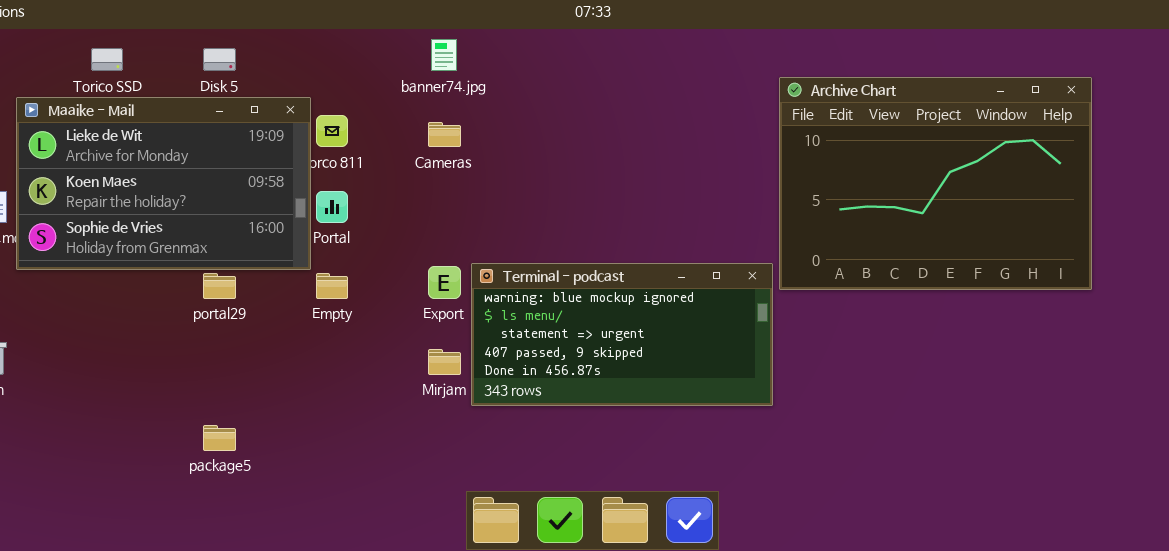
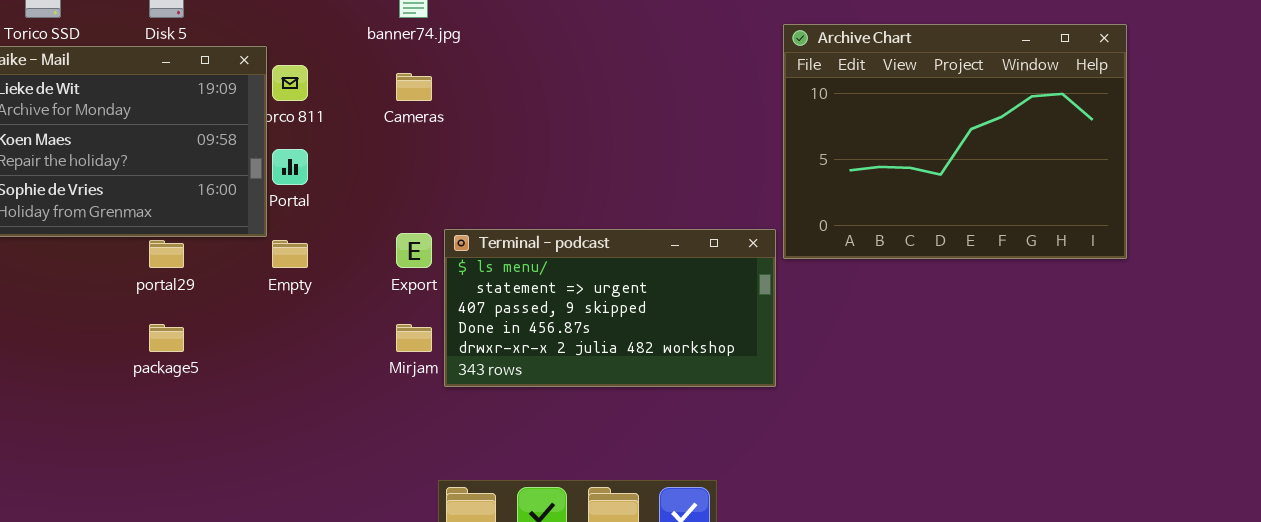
Terminal - podcast: [471,263,773,406] -> [444,229,776,387], scrolled down 1 row
package5: [203,425,236,451] -> [149,324,184,352], moved

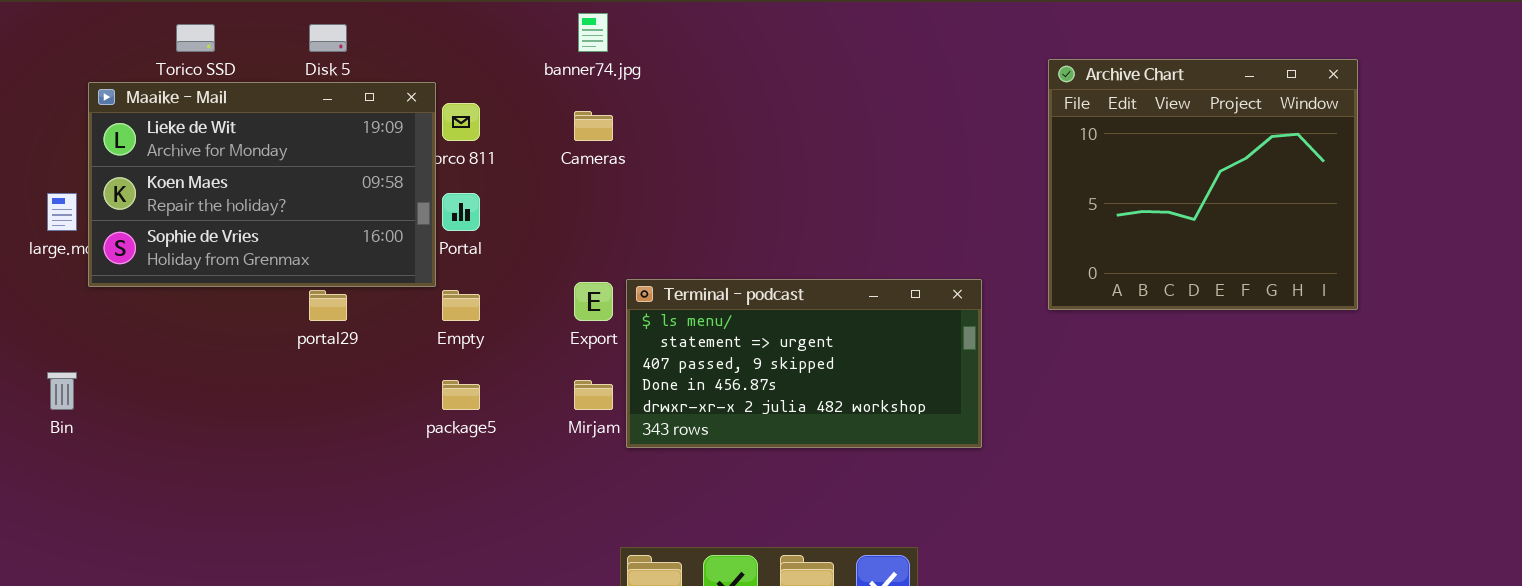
Archive Chart: [783,24,1127,259] -> [1048,59,1358,310], resized
package5: [149,324,184,352] -> [442,380,480,410], moved

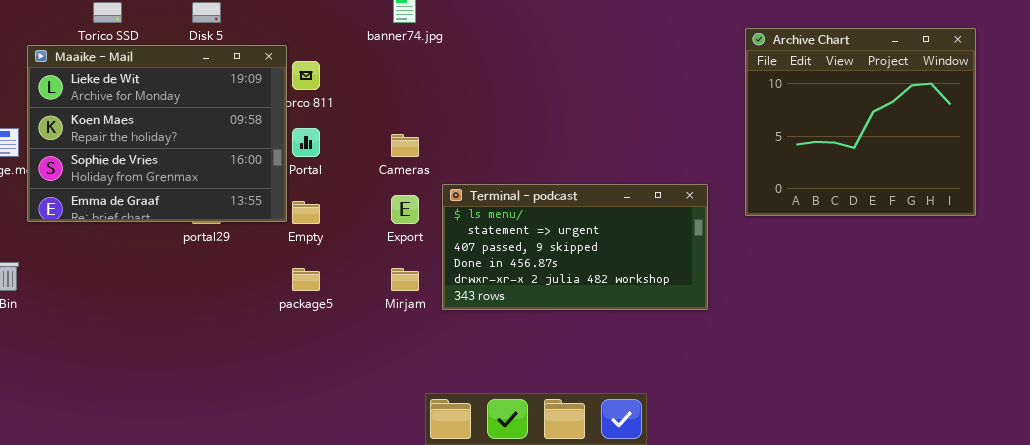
Maaike - Mail: [88,82,436,287] -> [27,45,287,222], resized
Cameras: [574,111,613,141] -> [391,134,419,157], moved
Terminal - podcast: [626,279,982,448] -> [442,184,708,310], moved

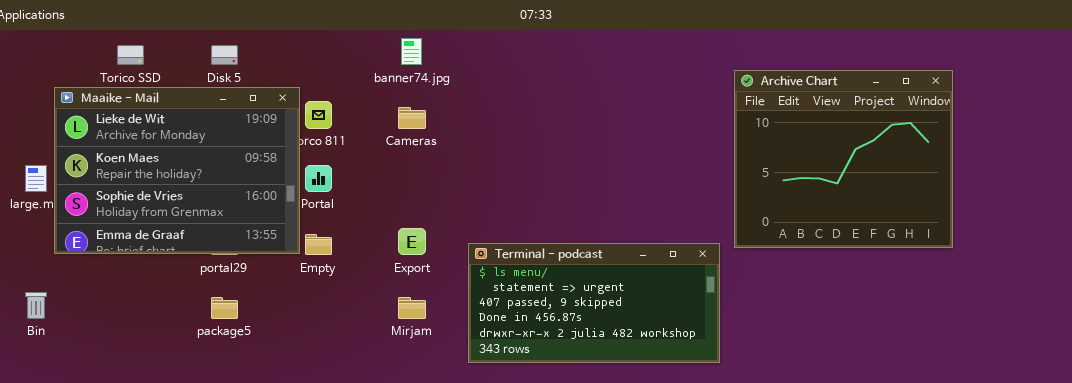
Cameras: [391,134,419,157] -> [398,107,426,129], moved
Terminal - podcast: [442,184,708,310] -> [468,243,720,363], moved
package5: [292,268,320,291] -> [211,297,238,319], moved

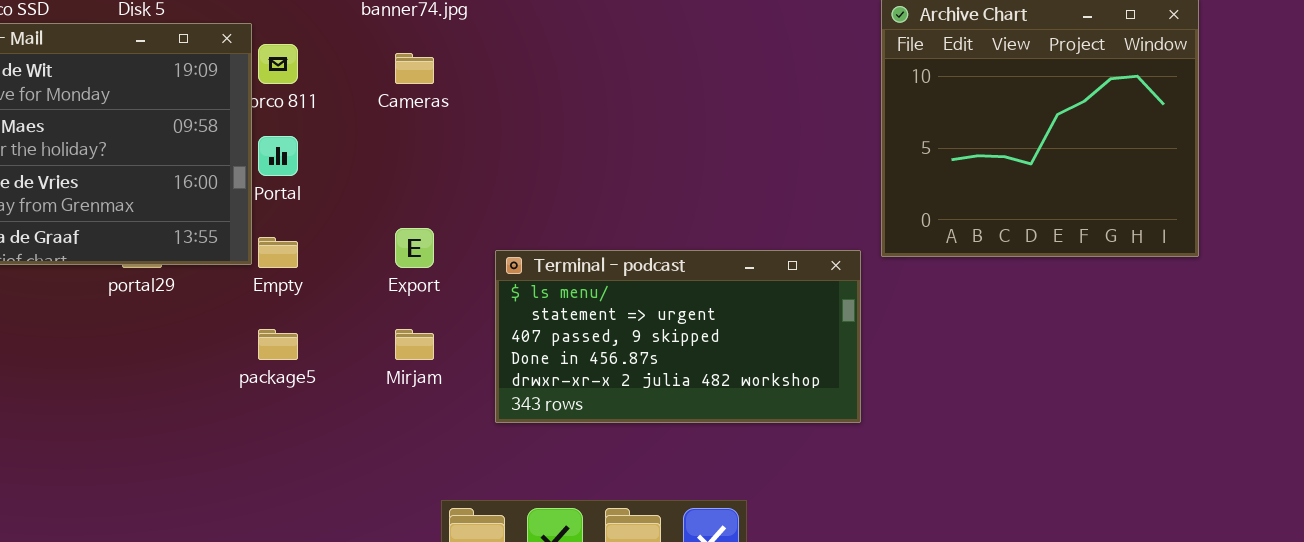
package5: [211,297,238,319] -> [258,329,298,360], moved

